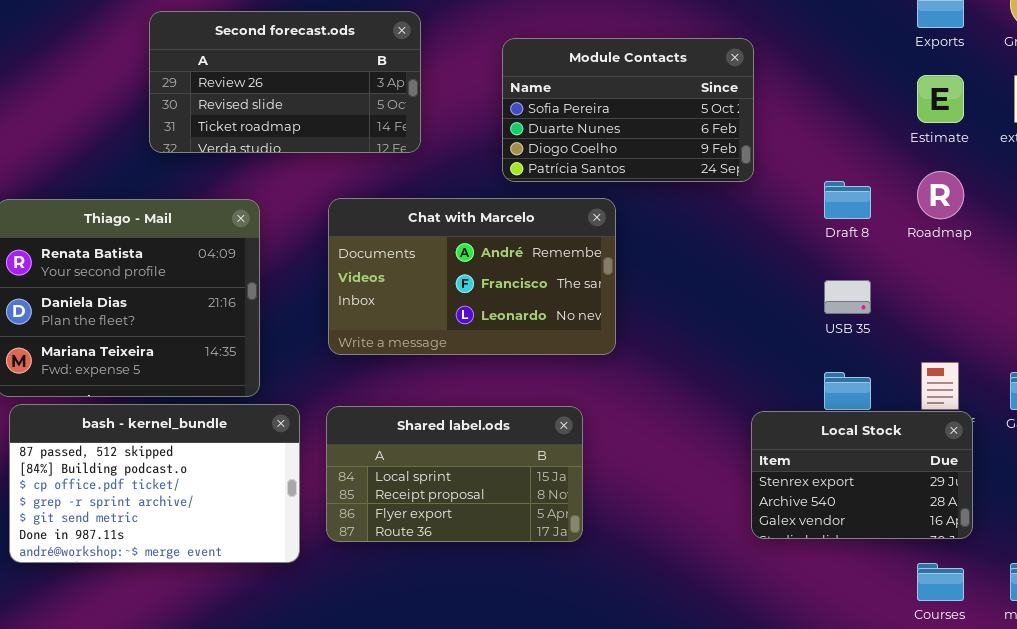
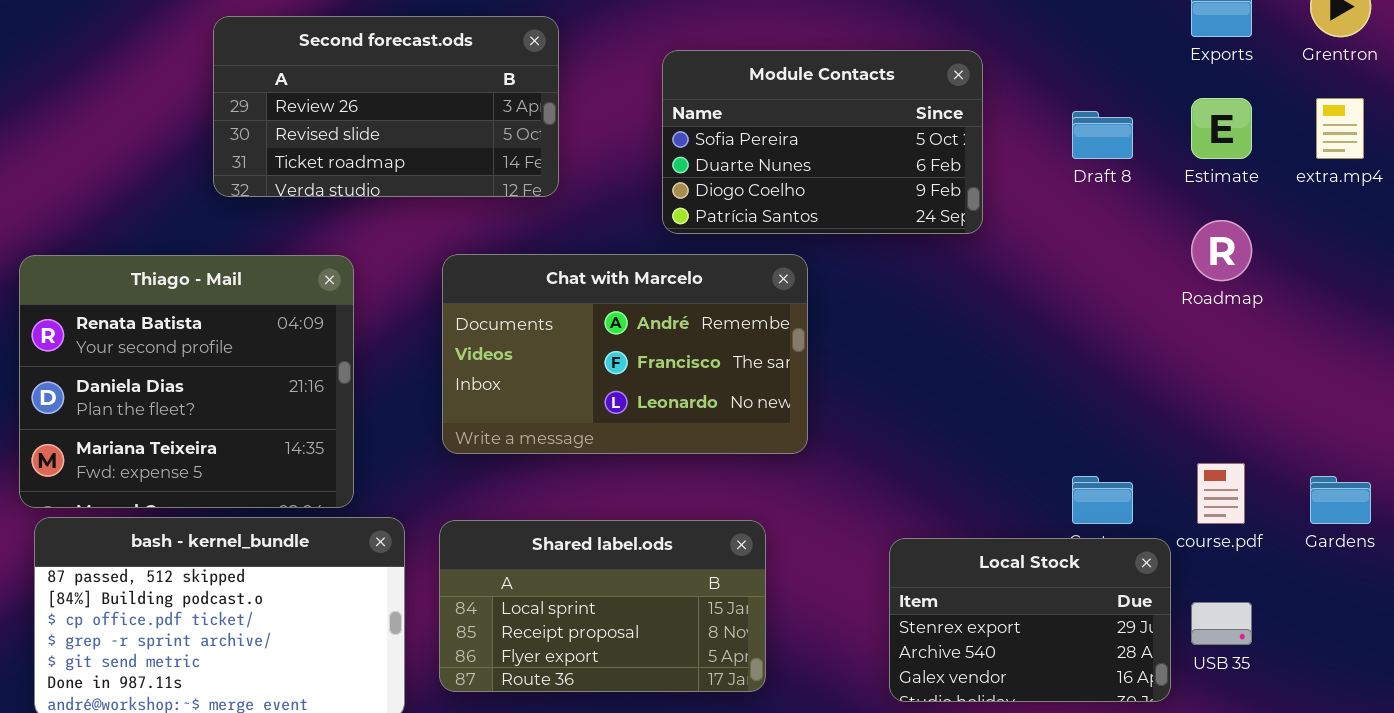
Draft 8: [824,181,871,219] -> [1072,111,1133,159], moved
USB 35: [824,280,871,314] -> [1191,602,1252,645], moved
Local Stock: [751,411,973,539] -> [889,538,1171,702], moved

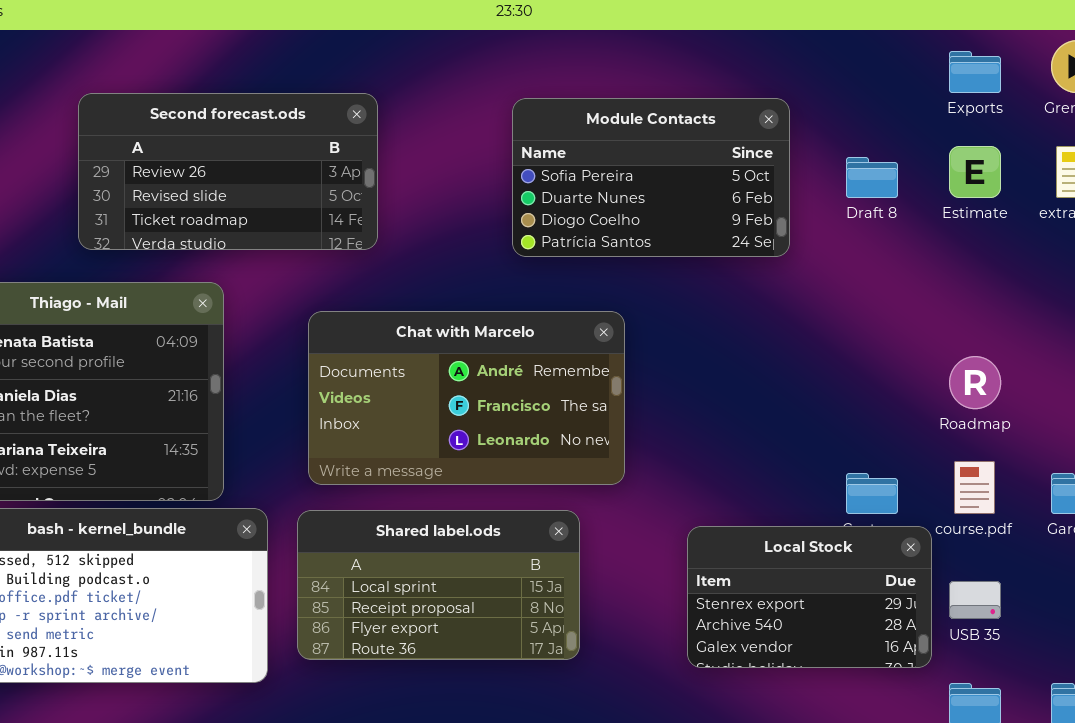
Second forecast.ods: [213,16,559,197] -> [78,93,378,250], moved
Module Contacts: [662,50,983,234] -> [512,98,790,257], moved
Roadmap: [1191,220,1252,281] -> [949,356,1001,409], moved
Chat with Marcelo: [442,254,808,454] -> [308,311,625,485], moved

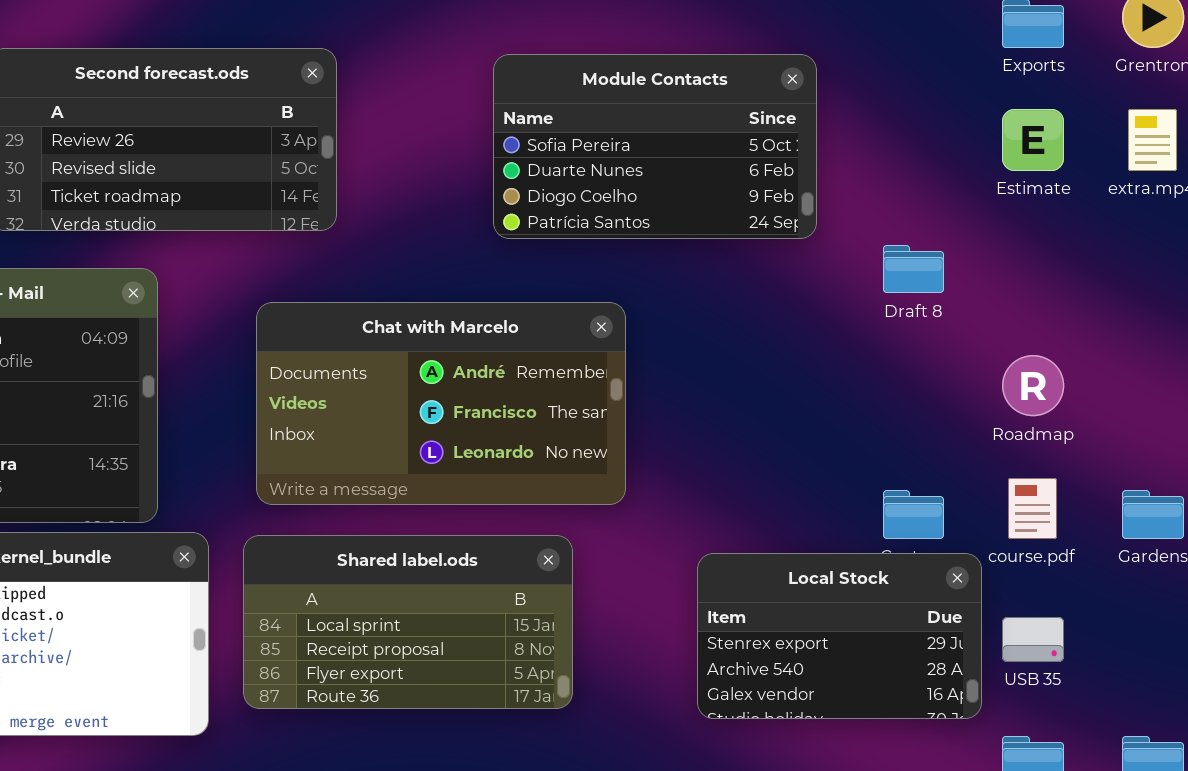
Draft 8: [846,157,898,198] -> [883,245,944,293], moved

